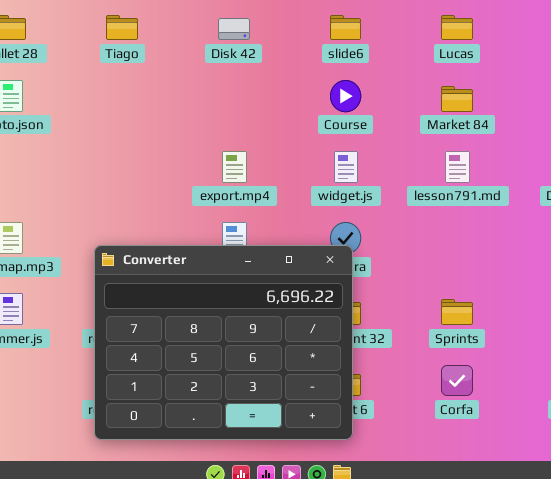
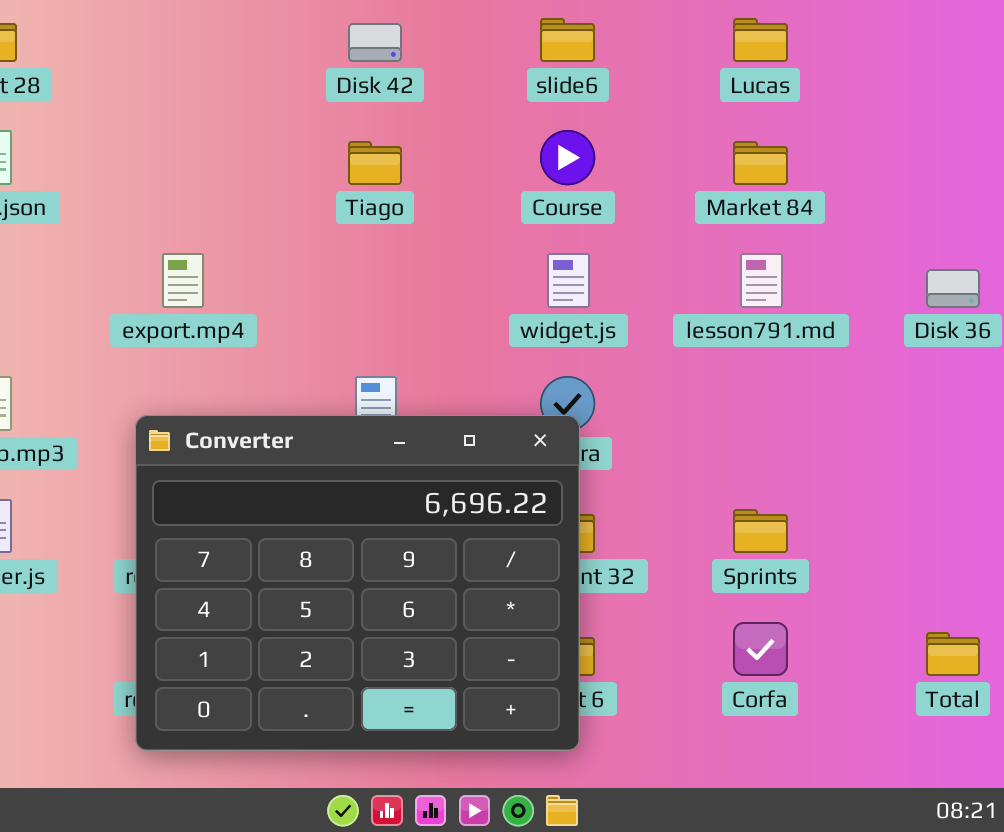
Tiago: [106,15,138,40] -> [348,141,402,185], moved
export.mp4: [222,151,247,183] -> [162,253,204,308], moved

